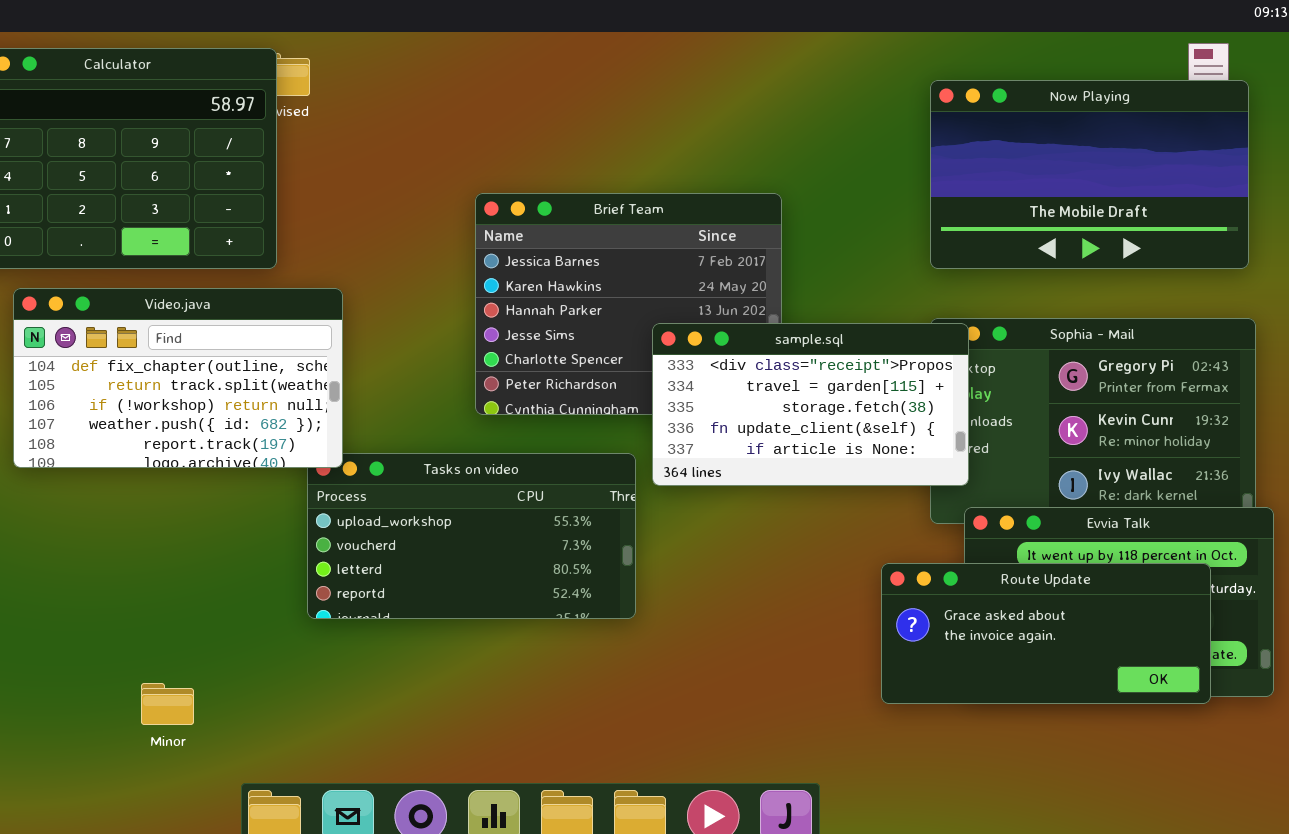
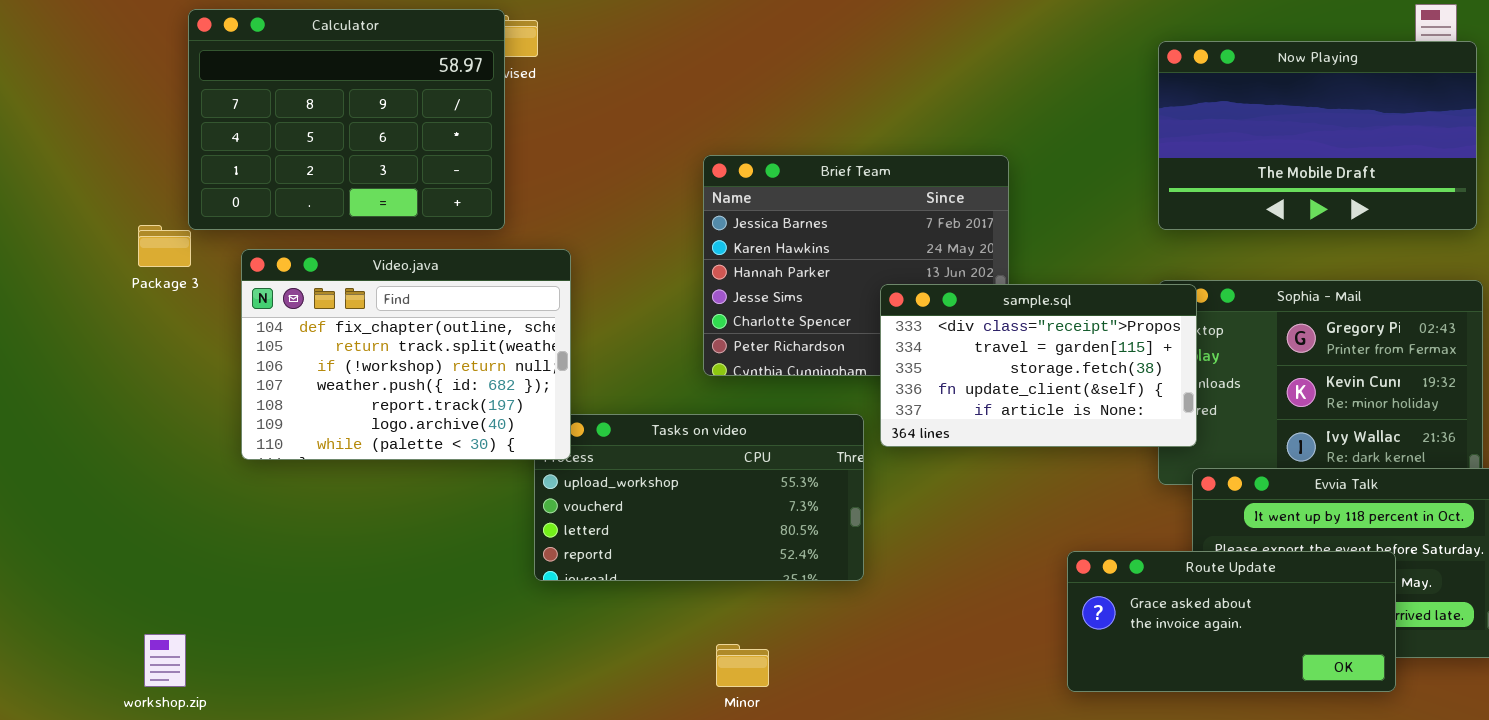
Video.java: [13,288,343,468] -> [241,249,571,460], resized
Route Update: [881,563,1211,704] -> [1067,551,1396,692], moved
Minor: [141,683,194,725] -> [716,644,769,687], moved

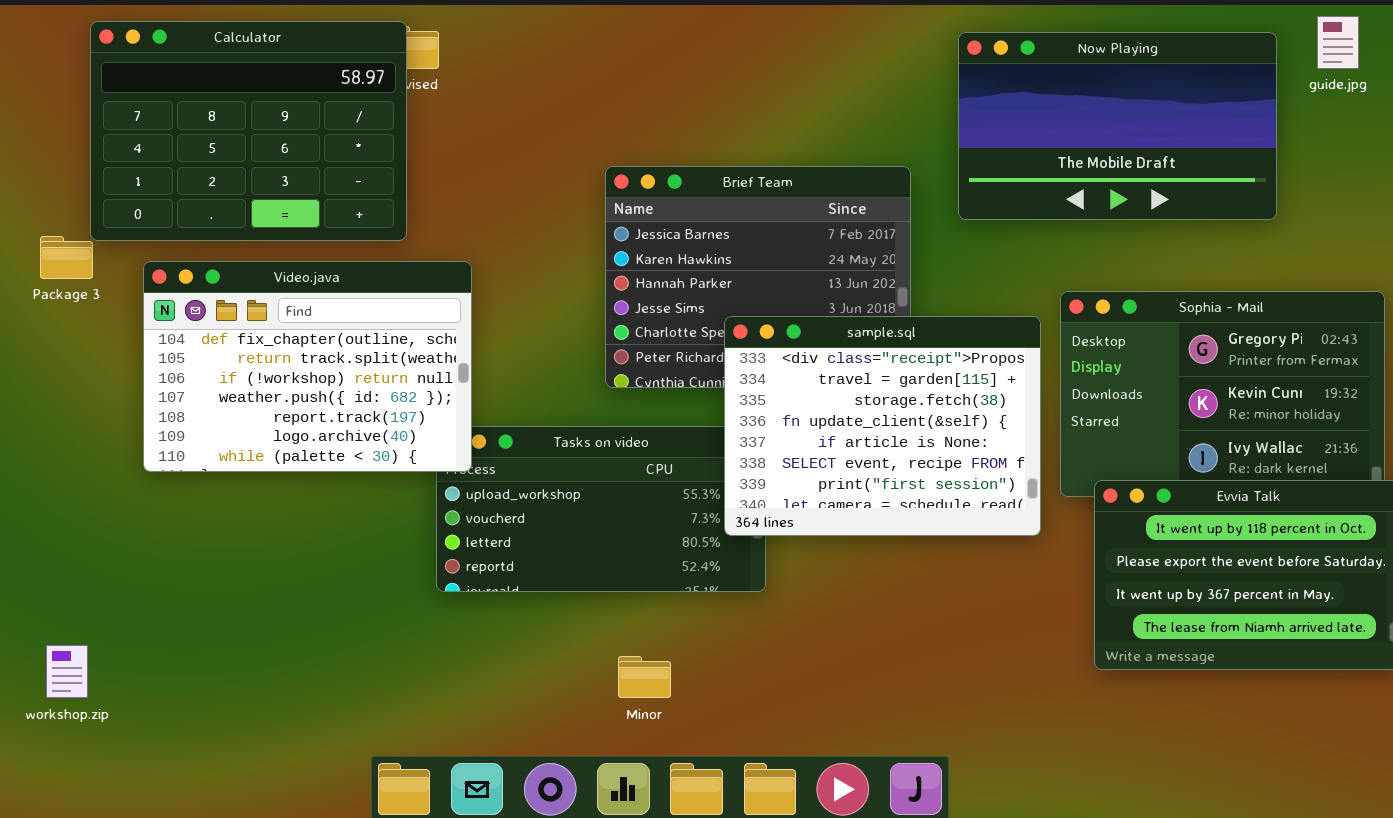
Now Playing: [1158,41,1477,230] -> [958,32,1277,220], moved
sample.sql: [880,284,1197,447] -> [724,316,1041,536], moved, resized
Route Update: [1067,551,1396,692] -> none, closed

